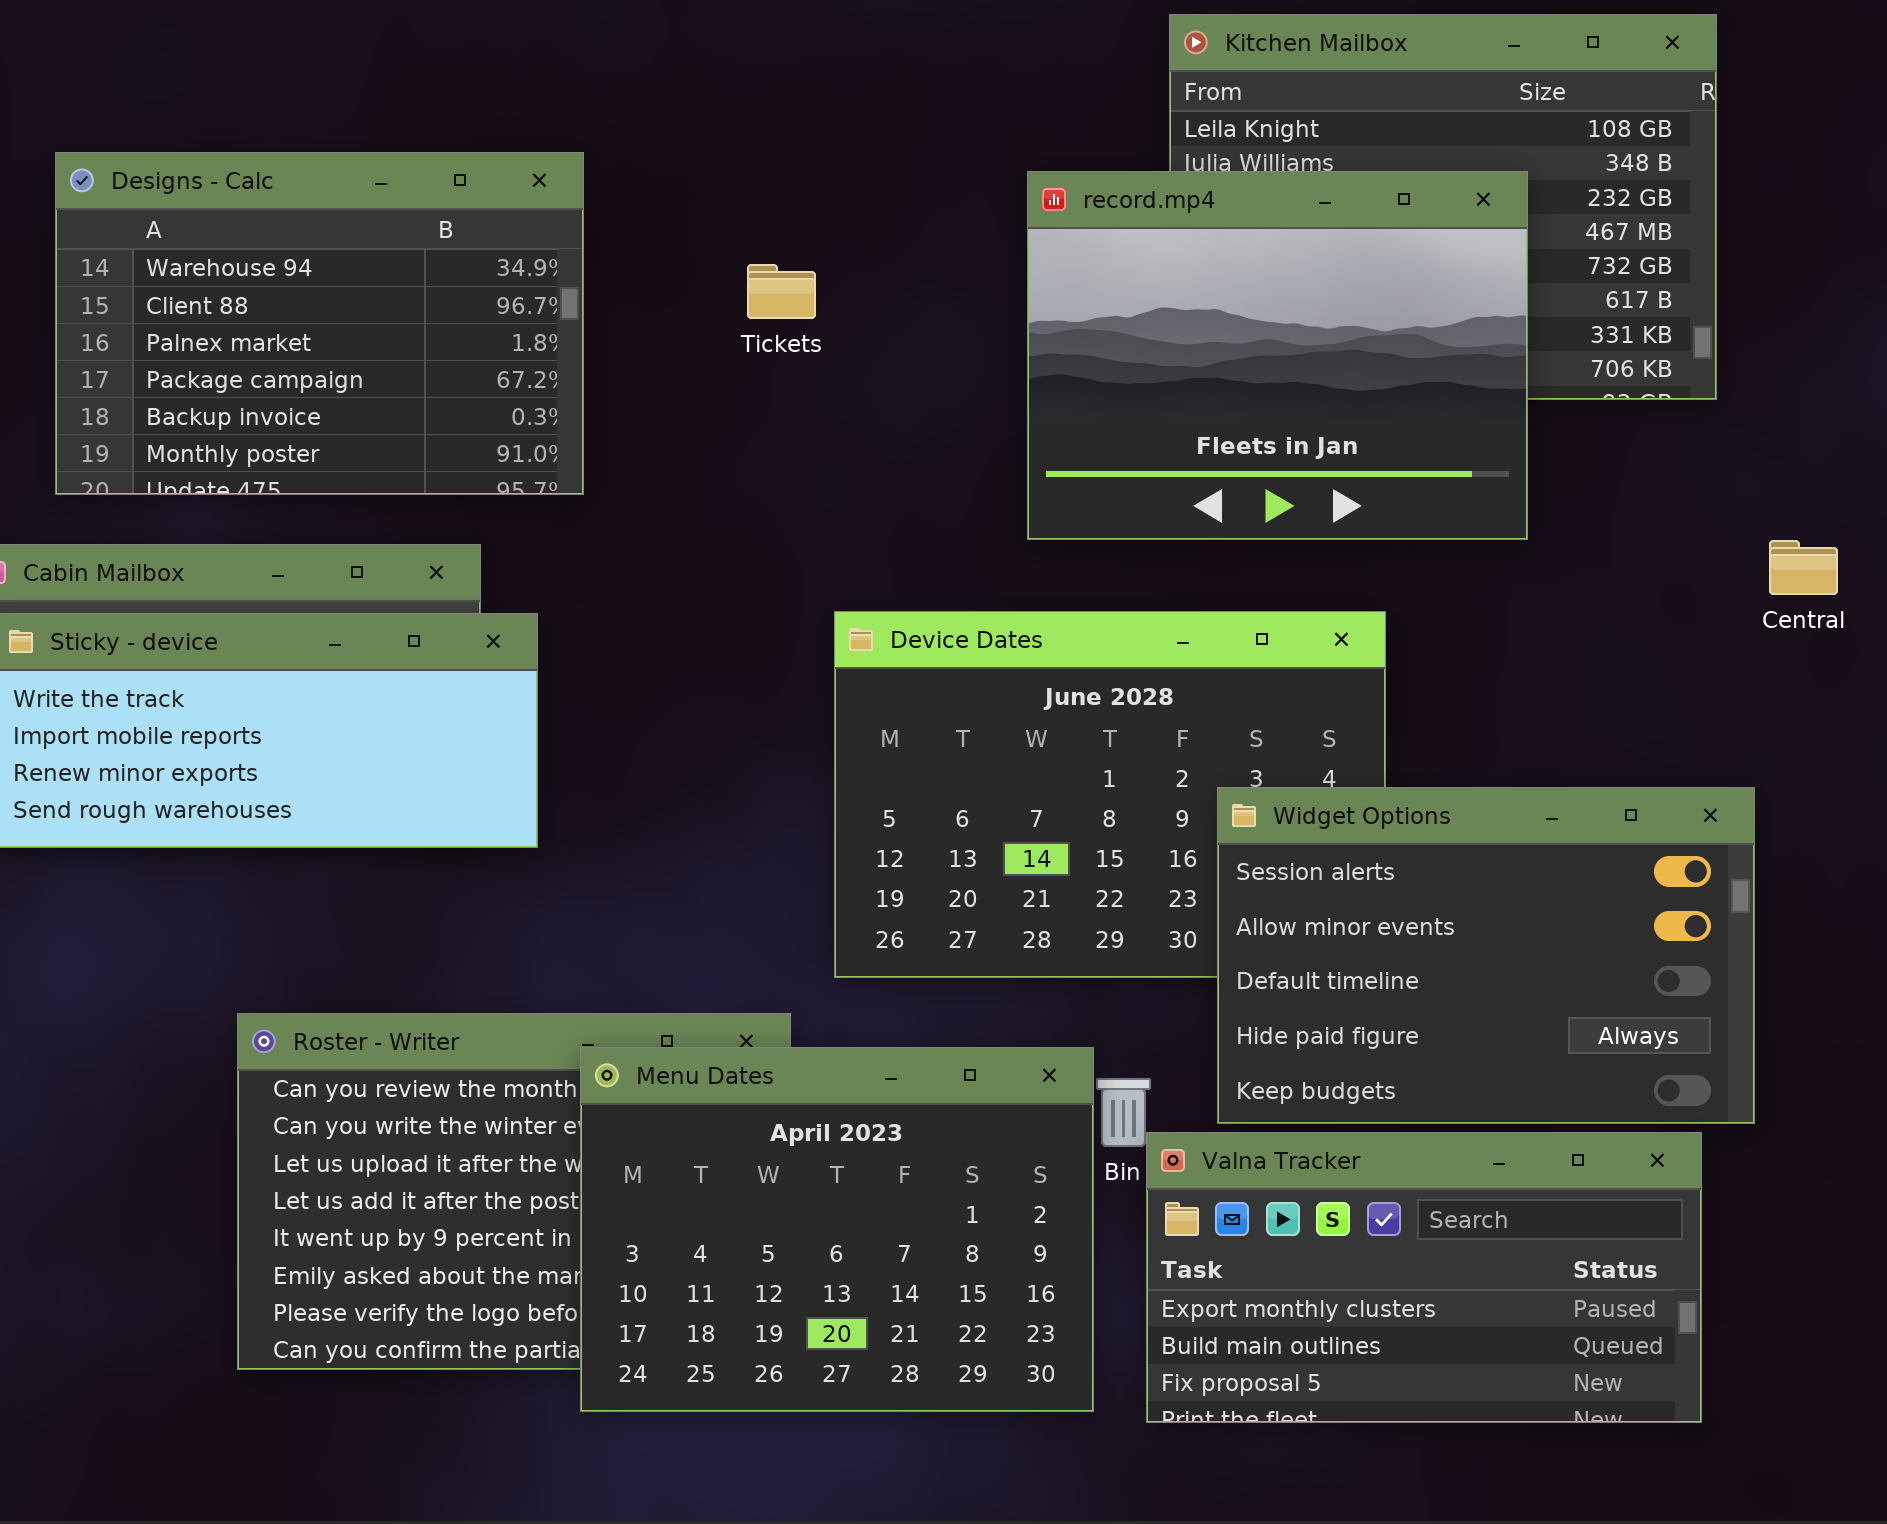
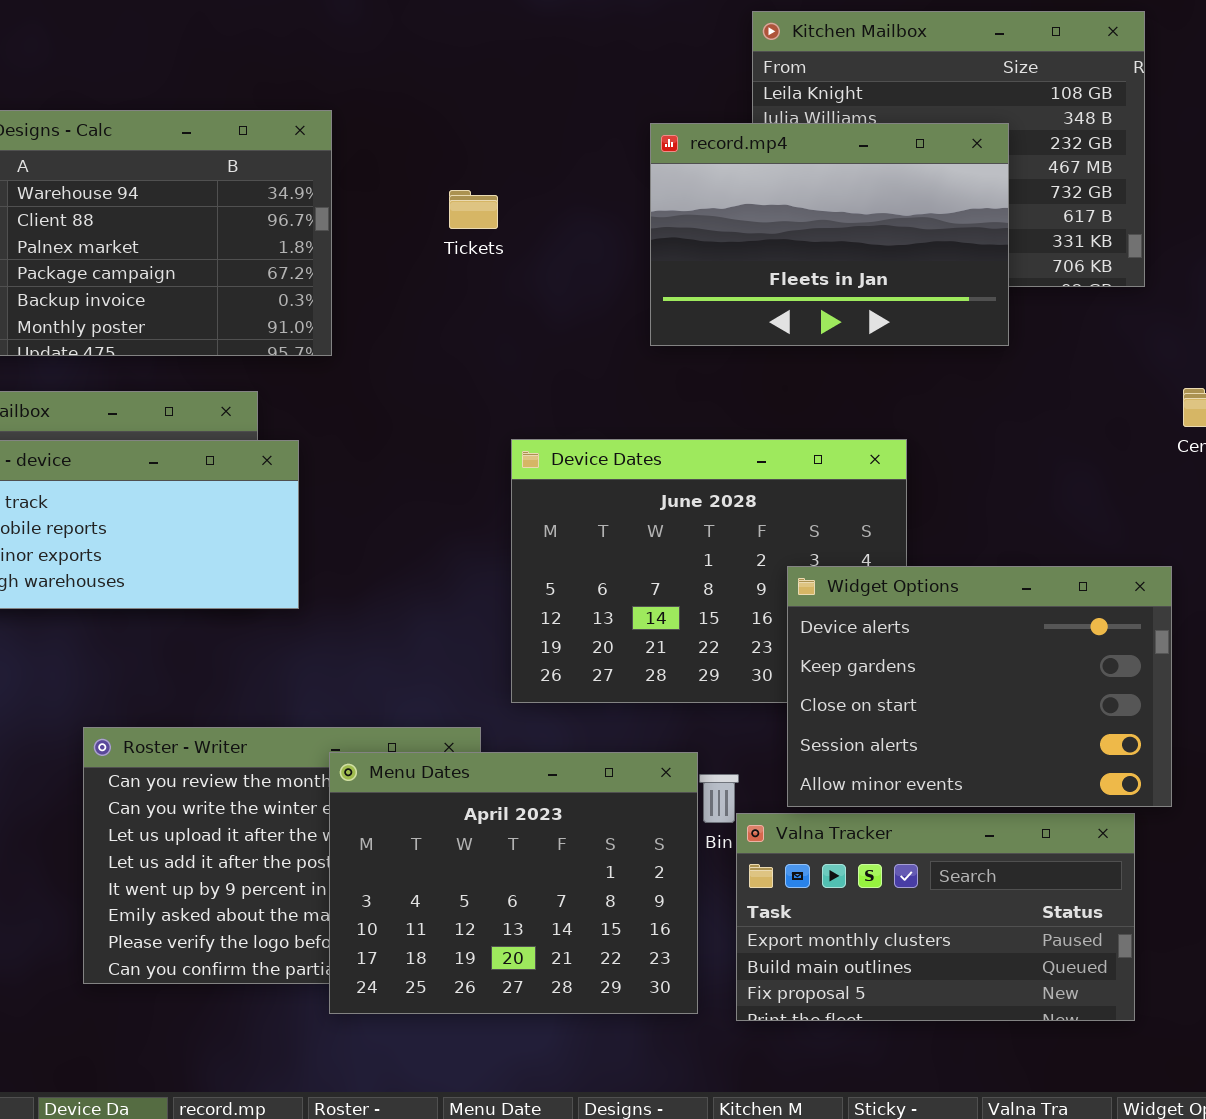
record.mp4: [1027,171,1528,540] -> [650,123,1009,346], resized
Widget Options: [1217,787,1755,1124] -> [787,566,1172,807], scrolled up 3 rows

